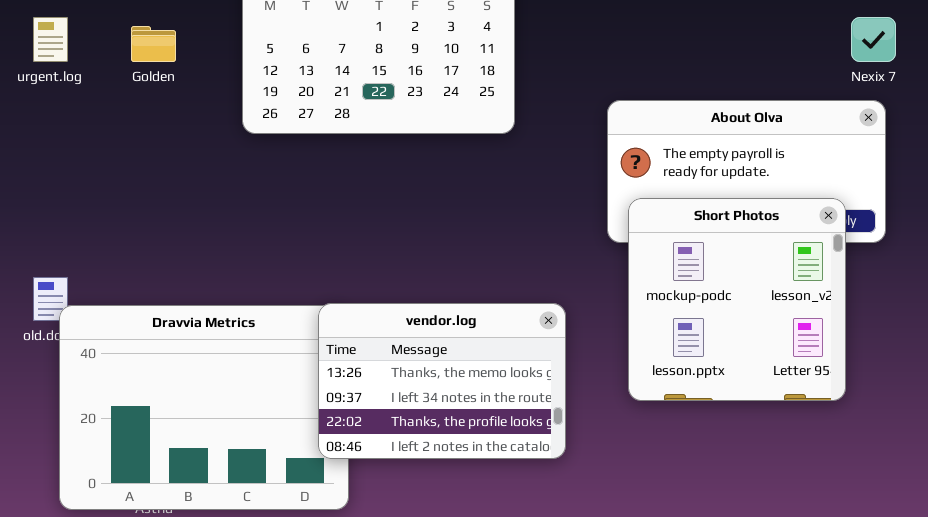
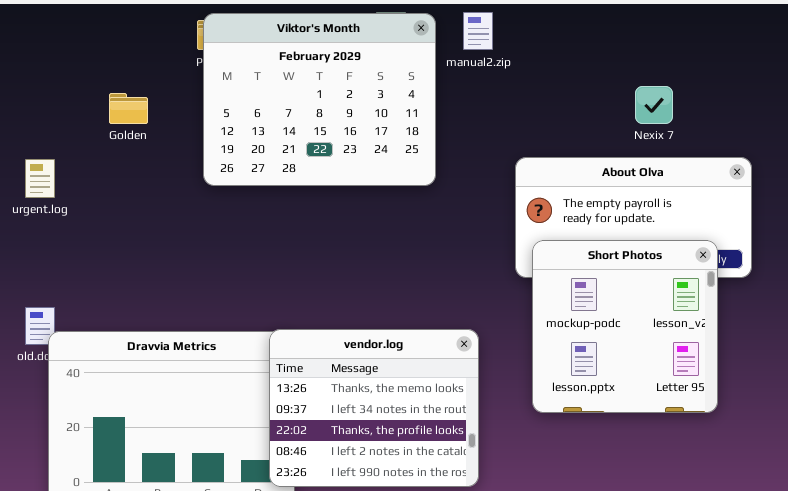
urgent.log: [33,17,68,62] -> [25,159,55,198], moved
Nexix 7: [851,17,896,62] -> [635,86,673,124], moved
vendor.log: [318,303,566,459] -> [269,329,479,487], resized

